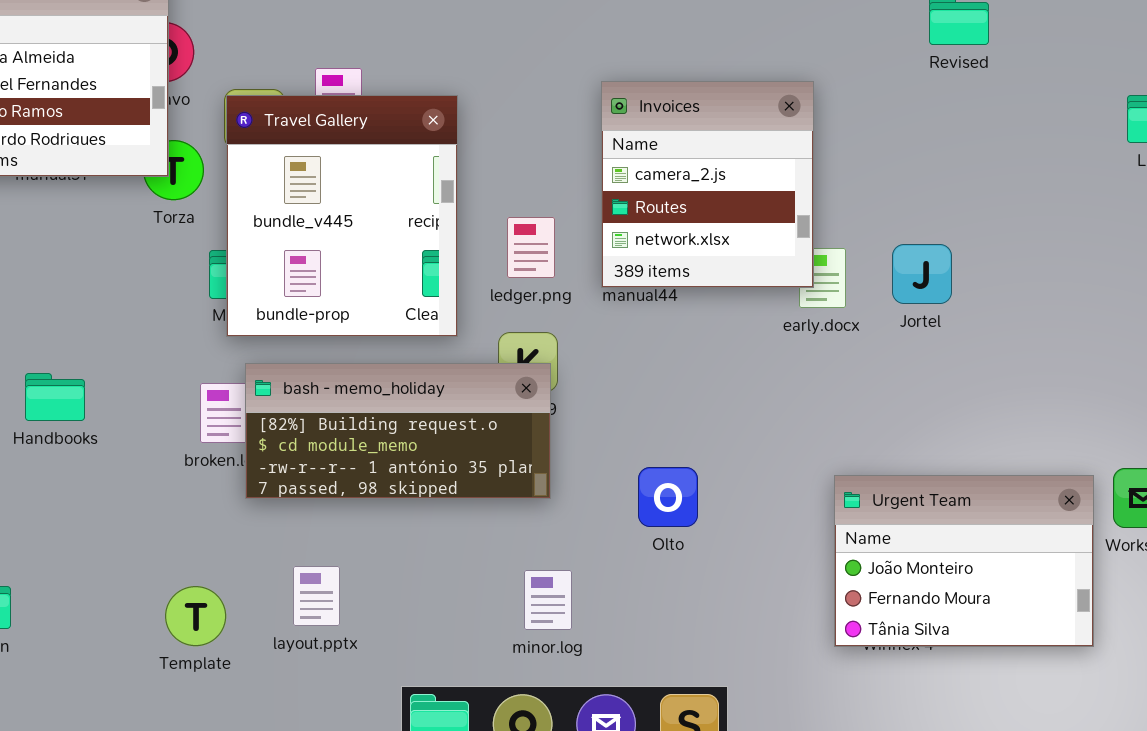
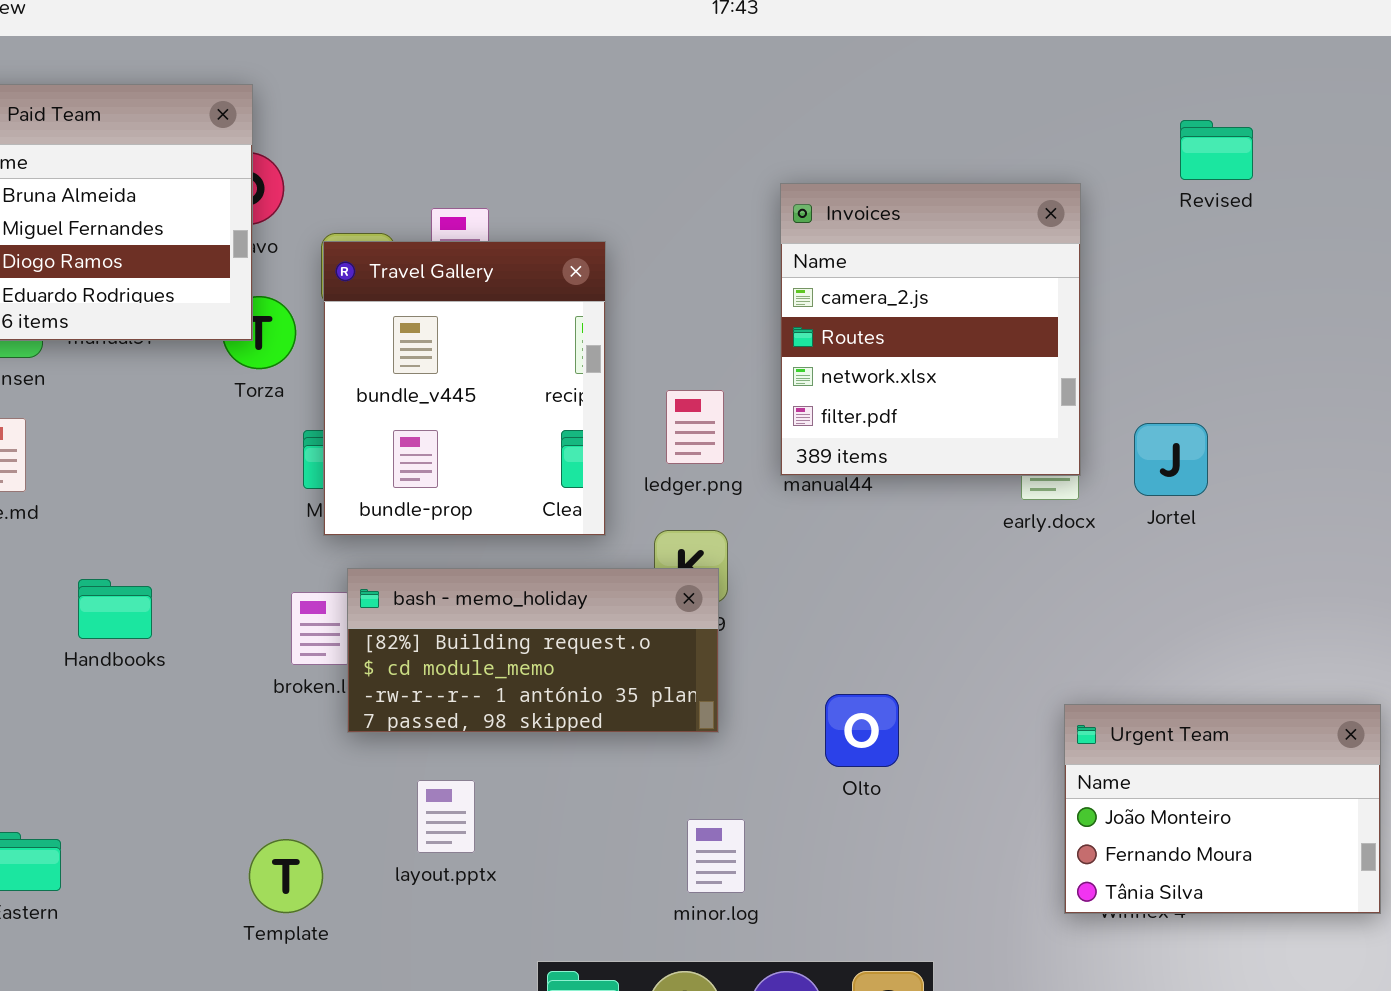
Invoices: [601,81,814,288] -> [780,183,1081,476], resized
layout.pptx: [293,566,340,626] -> [417,780,475,853], moved

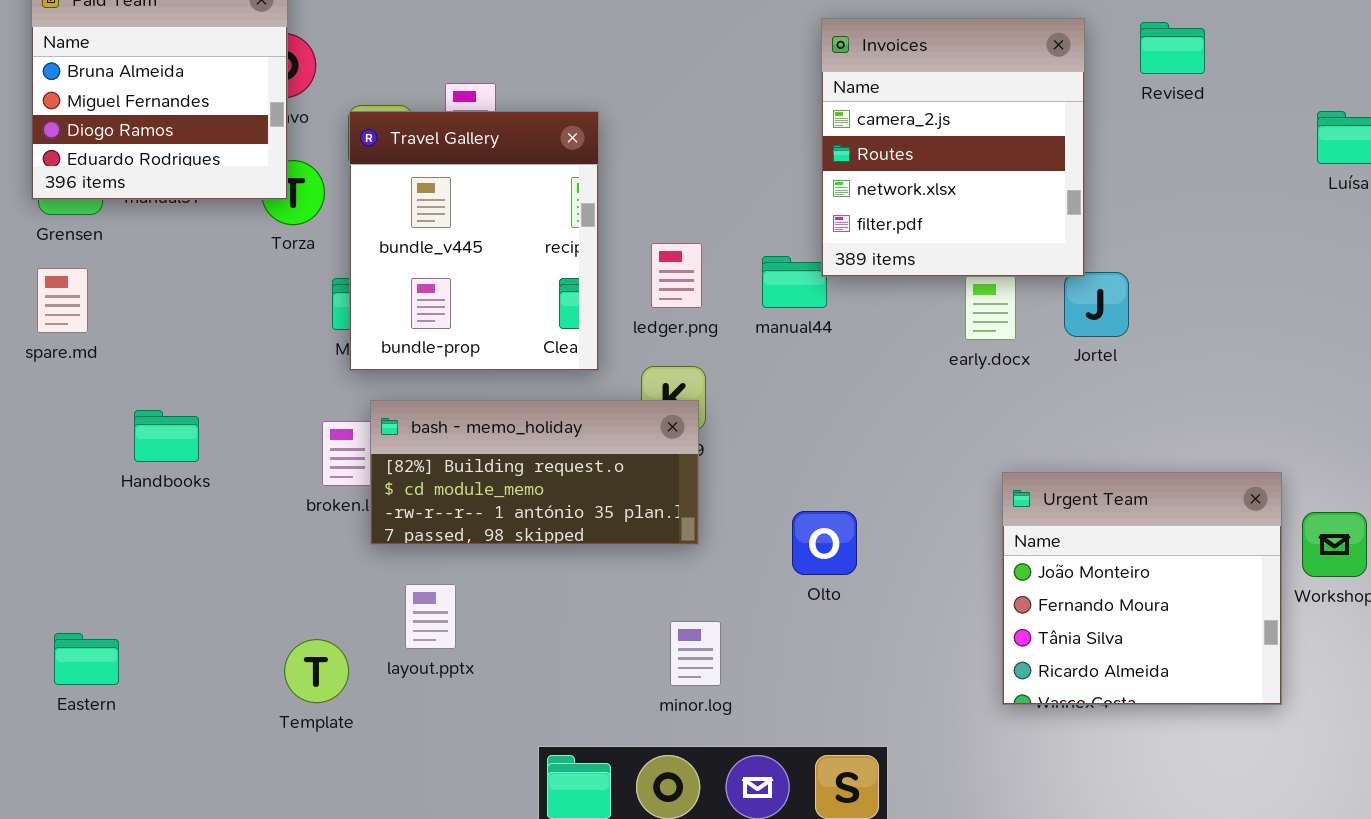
Revised: [1180,120,1253,180] -> [1140,22,1205,74], moved
Invoices: [780,183,1081,476] -> [821,18,1085,277], moved
Urgent Team: [1064,704,1381,914] -> [1002,472,1282,705], resized
layout.pptx: [417,780,475,853] -> [405,584,456,649], moved

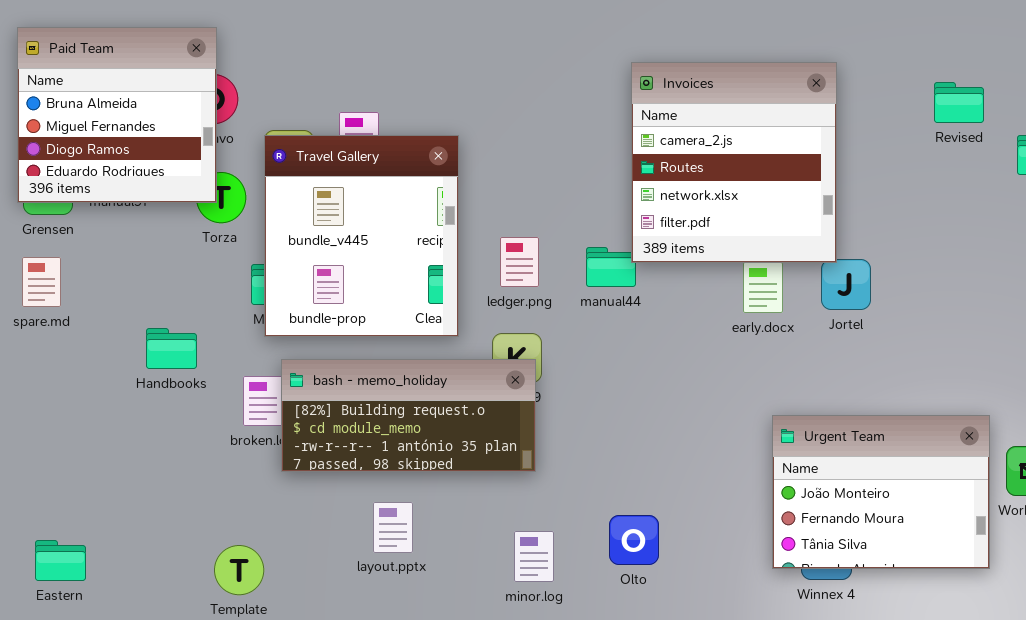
Revised: [1140,22,1205,74] -> [934,82,984,123], moved
Handbooks: [134,410,199,462] -> [146,328,197,369], moved
Urgent Team: [1002,472,1282,705] -> [772,415,990,569], resized
Olto: [792,511,857,575] -> [609,515,659,565], moved
layout.pptx: [405,584,456,649] -> [373,502,413,553], moved

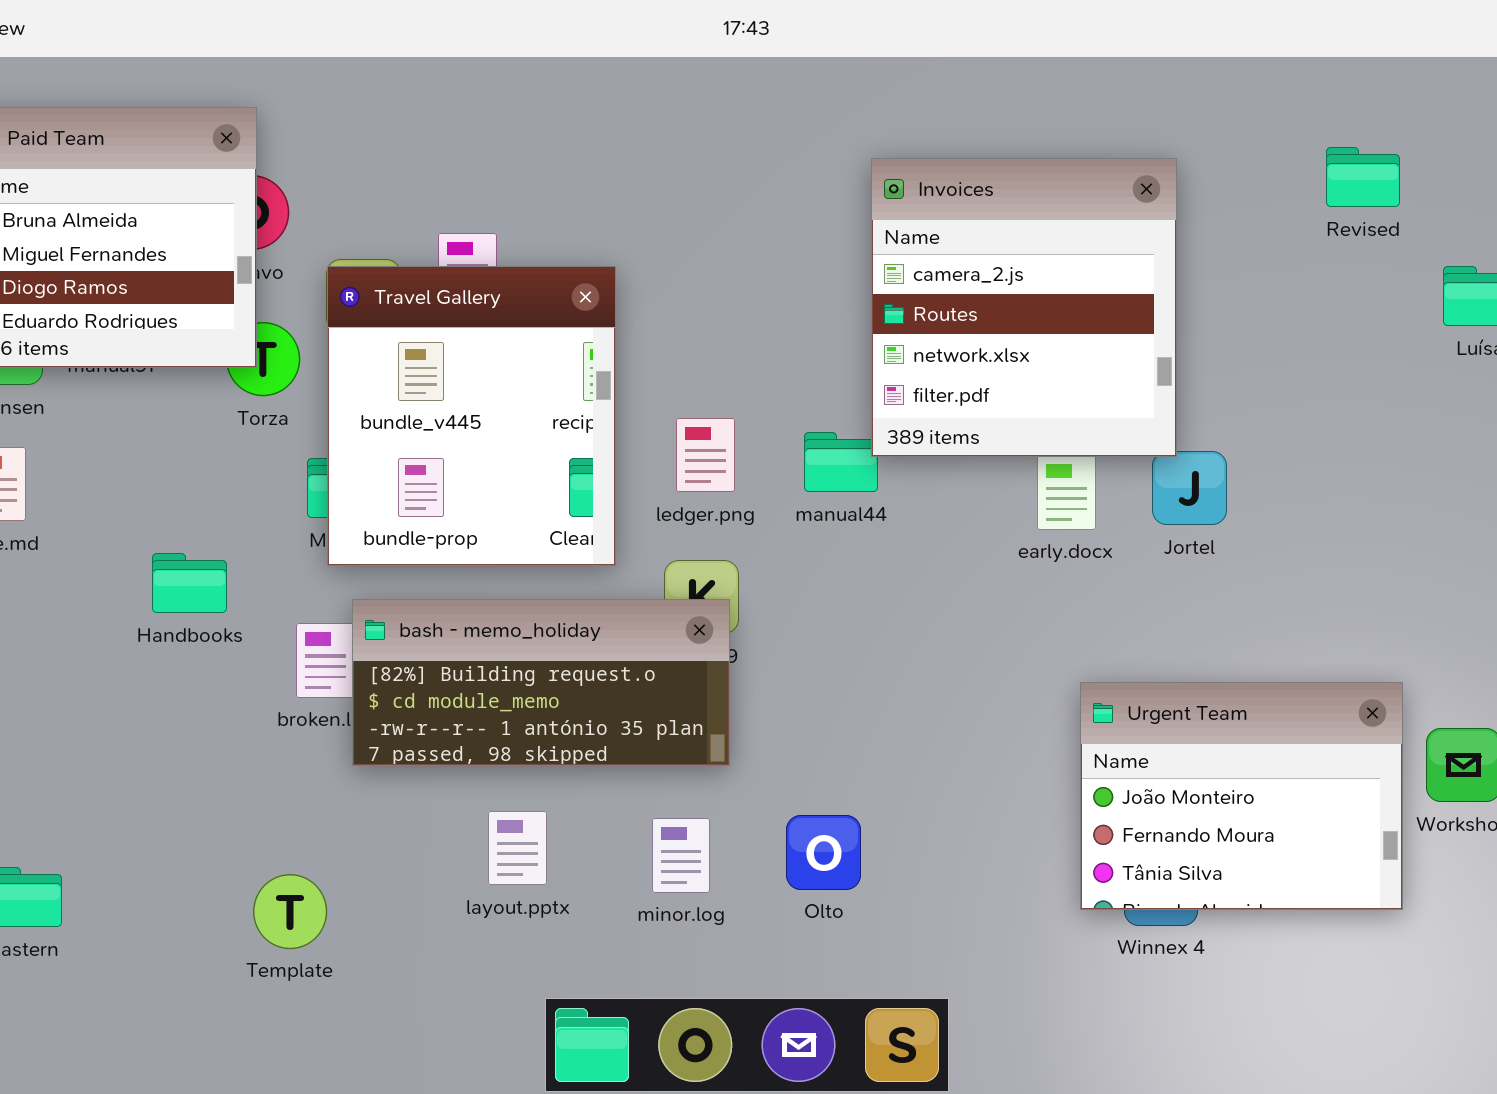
Revised: [934,82,984,123] -> [1326,147,1400,207], moved
Olto: [609,515,659,565] -> [786,815,861,890], moved
minor.log: [514,531,554,582] -> [652,818,710,893], moved

